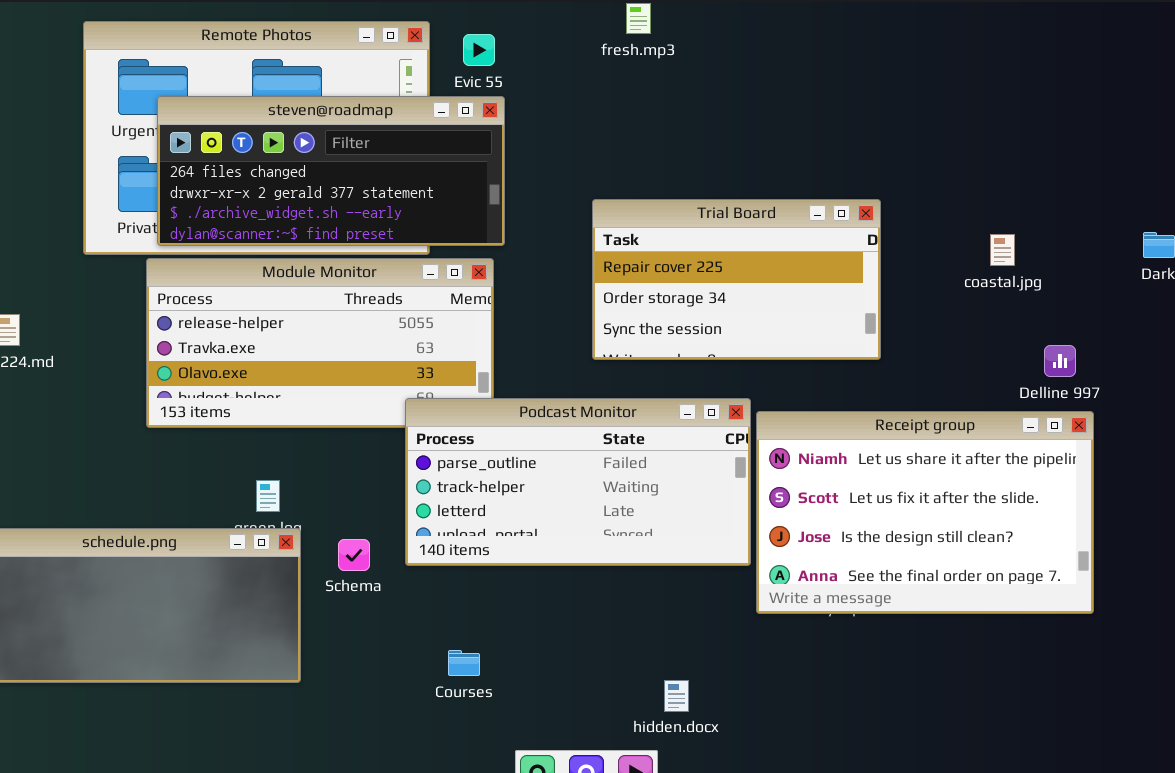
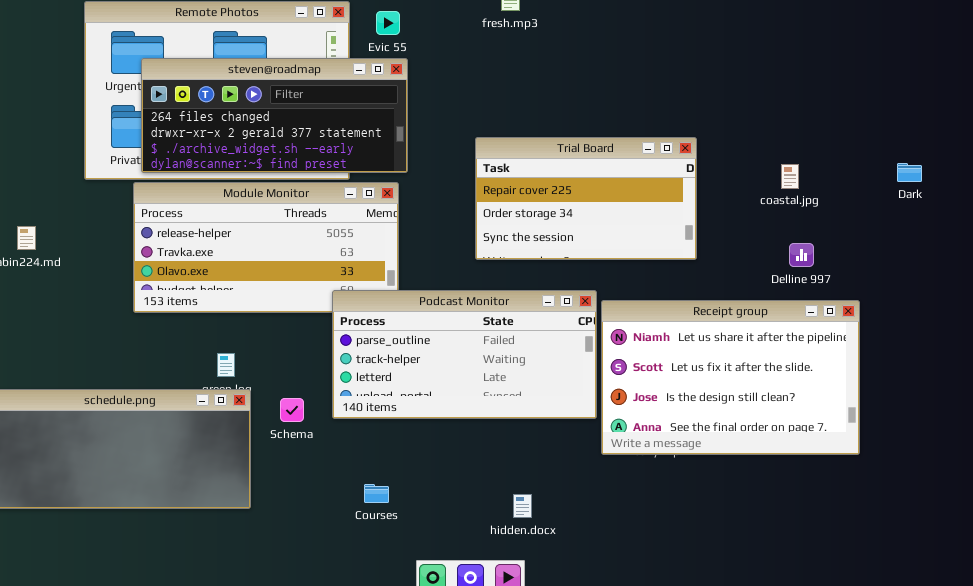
Delline 997: [1044,345,1076,377] -> [789,243,814,267], moved
hidden.docx: [664,680,689,712] -> [513,494,532,518], moved

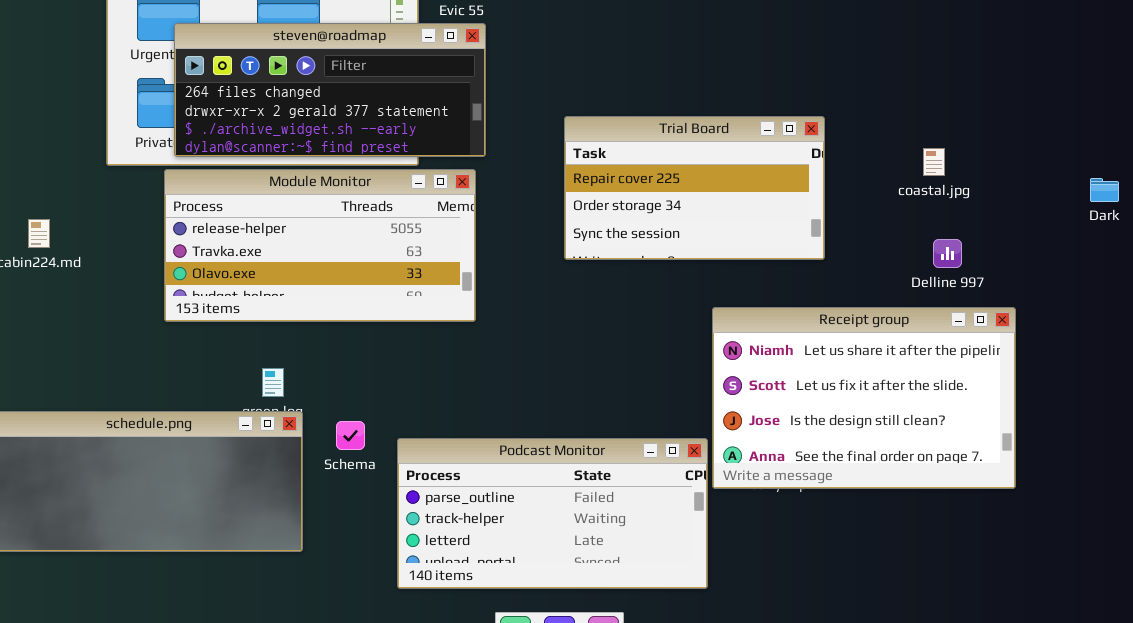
Dark: [897,163,922,182] -> [1090,178,1119,202], moved
Podcast Monitor: [332,290,597,419] -> [397,438,708,589], moved

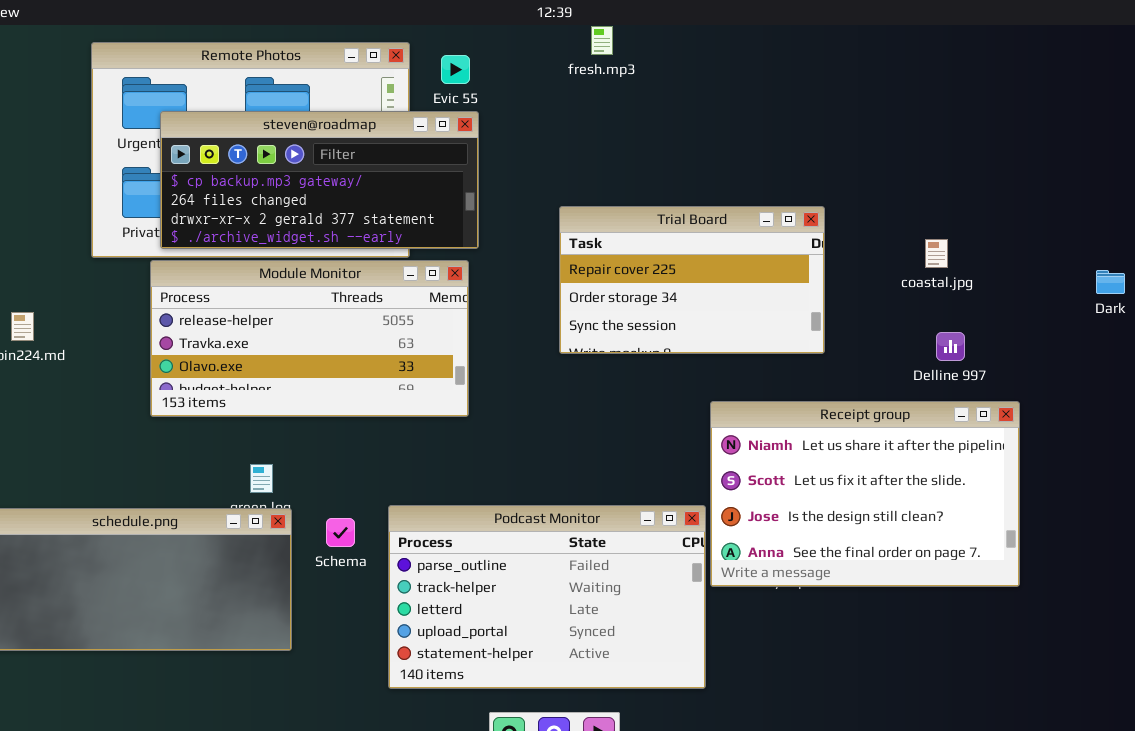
steven@roadmap: [174,23,486,157] -> [160,111,479,249], scrolled up 1 row
Podcast Monitor: [397,438,708,589] -> [388,505,706,689], resized

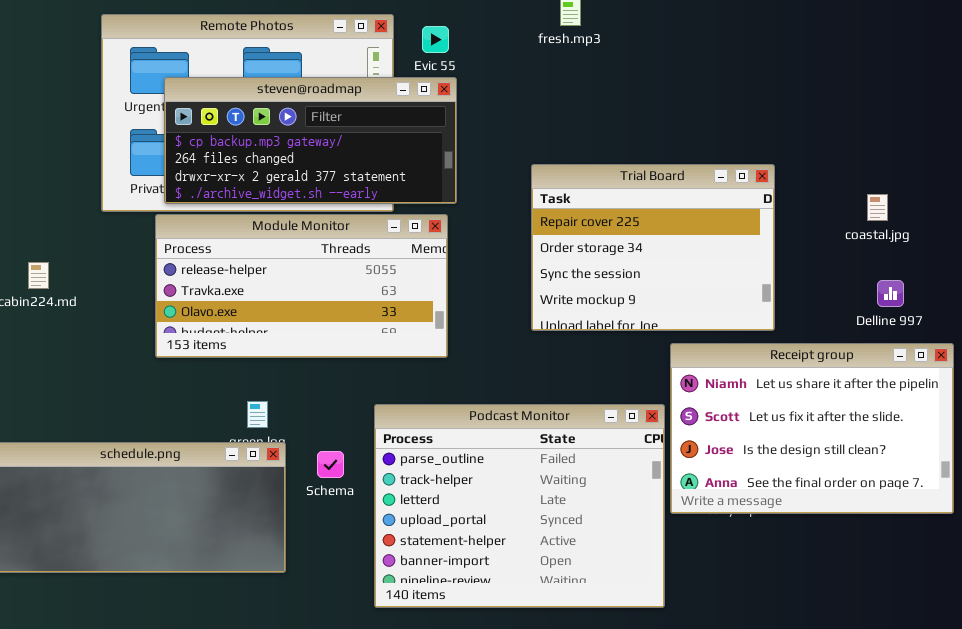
Trial Board: [559,206,825,354] -> [531,164,775,331], resized
Podcast Monitor: [388,505,706,689] -> [374,404,665,608], resized

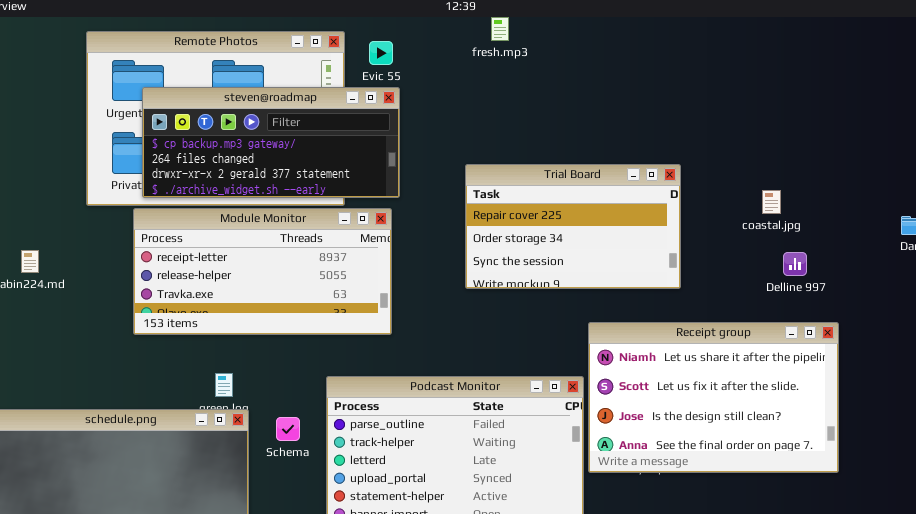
Trial Board: [531,164,775,331] -> [465,164,681,289], resized
Module Monitor: [155,214,448,358] -> [133,208,392,335], scrolled up 1 row
Delline 997: [877,280,904,307] -> [783,252,807,276], moved

